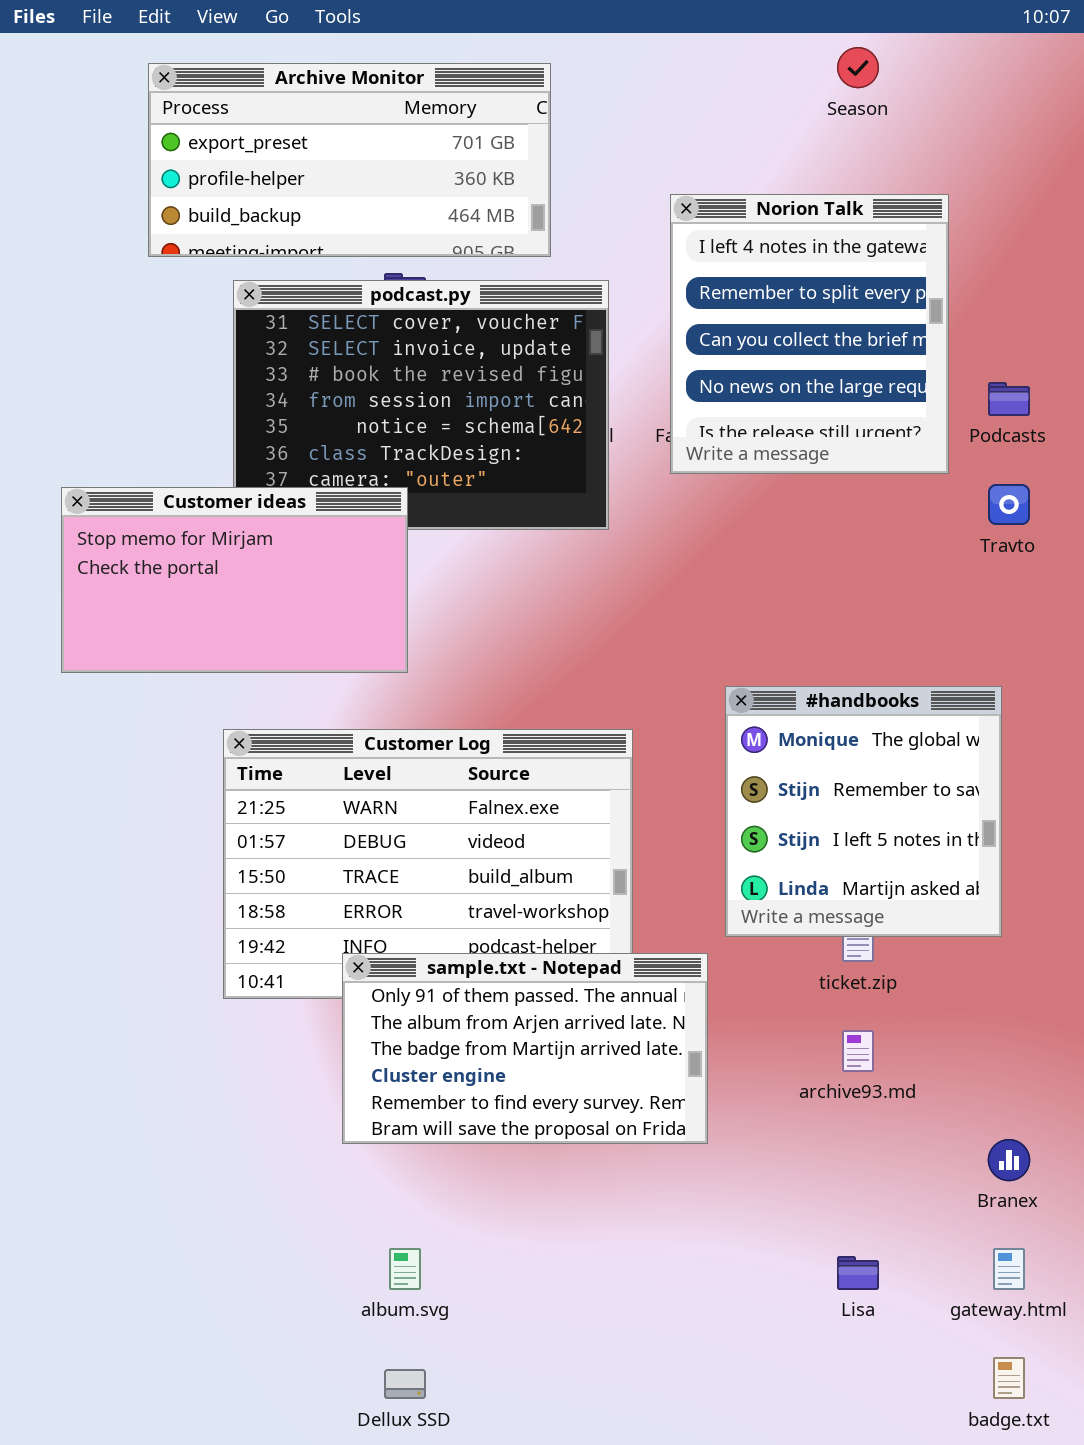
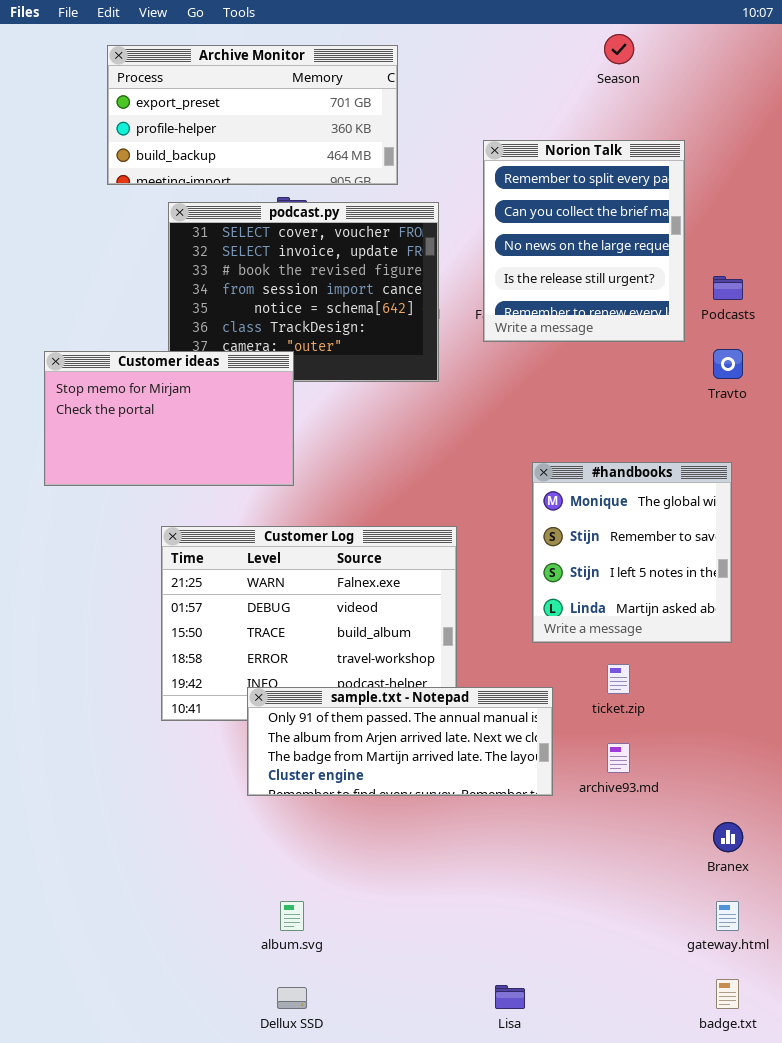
Norion Talk: [670,194,949,474] -> [483,140,685,342], scrolled down 1 row
#handbooks: [725,686,1002,937] -> [532,462,732,643], moved
sample.txt - Notepad: [342,953,708,1144] -> [247,687,553,796], resized
Lisa: [837,1256,879,1290] -> [495,985,525,1009], moved

